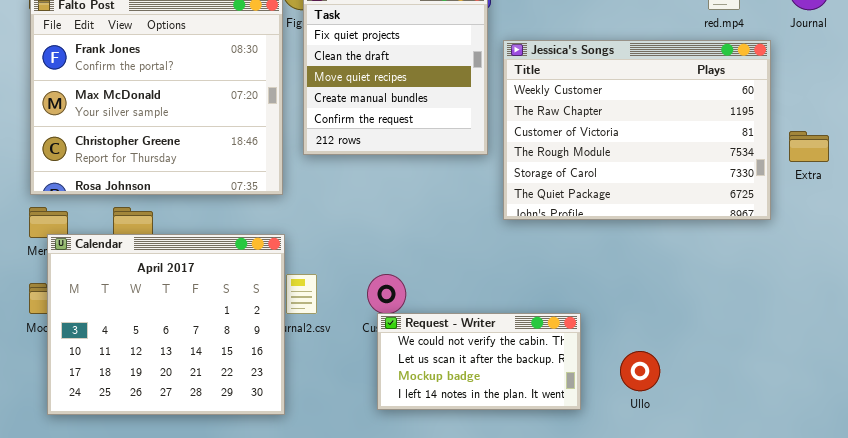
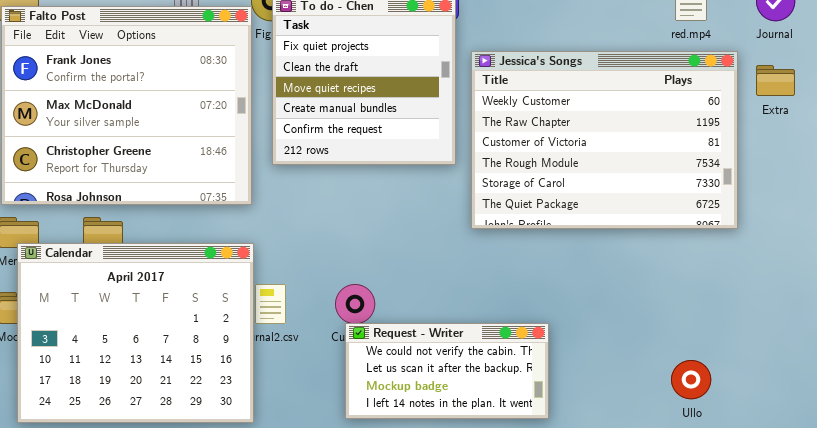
Extra: [789,131,829,162] -> [756,65,795,96], moved
Ullo: [620,351,660,391] -> [671,360,711,399], moved

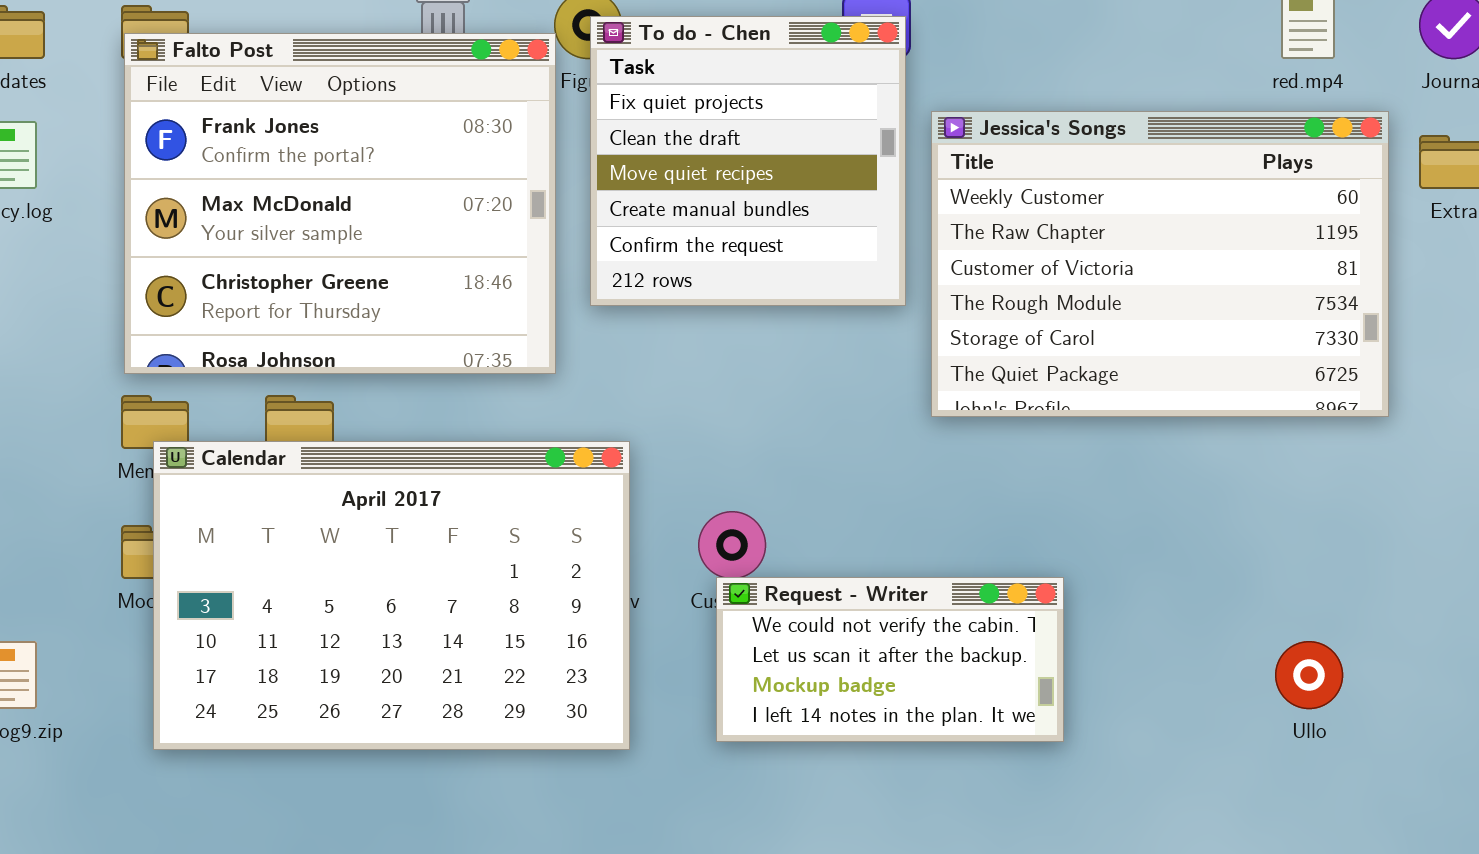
Calendar: [17,243,254,423] -> [153,441,630,750], resized

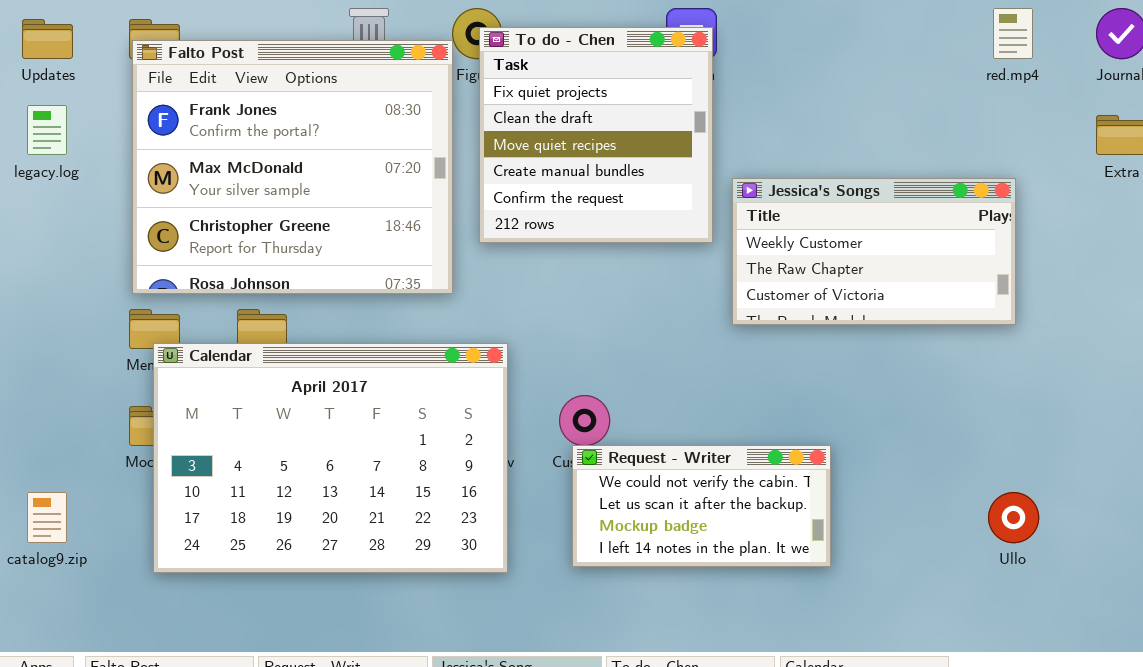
Jessica's Songs: [931,111,1389,417] -> [732,178,1016,325], resized

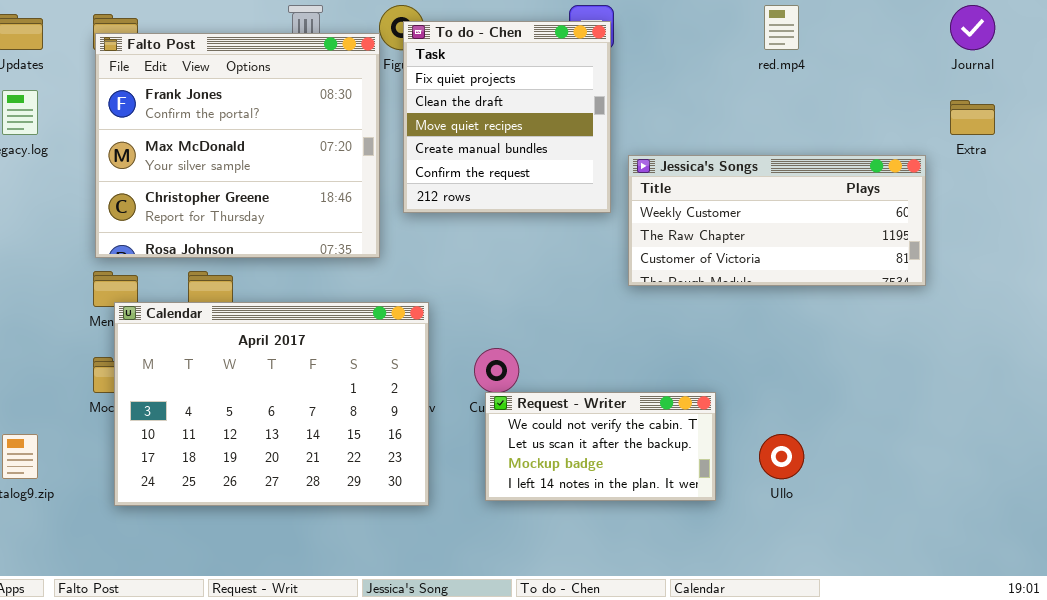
red.mp4: [993,8,1033,59] -> [764,5,799,50], moved
Jessica's Songs: [732,178,1016,325] -> [628,155,926,286], resized
Ullo: [988,492,1039,543] -> [759,434,804,479], moved

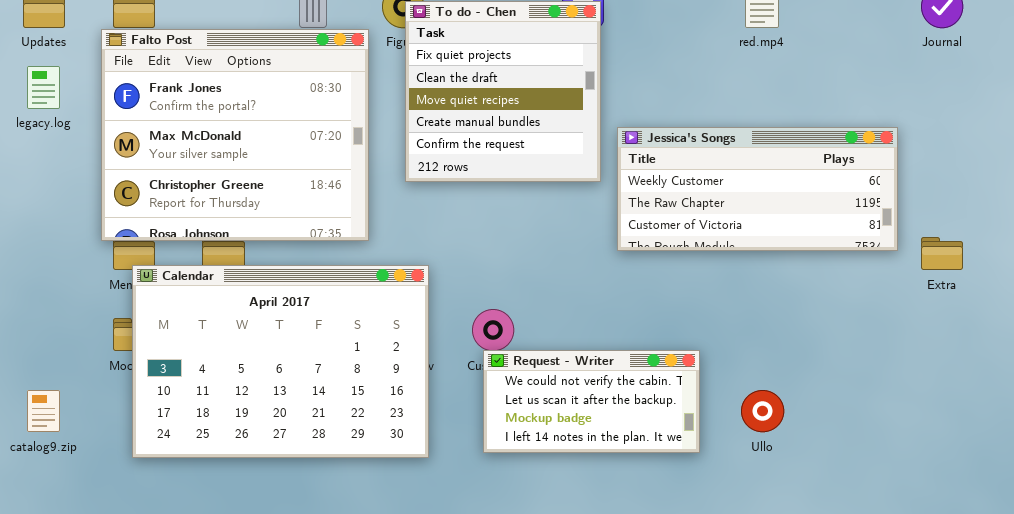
Falto Post: [95,33,380,258] -> [101,29,369,241], moved
Extra: [950,100,995,135] -> [921,237,963,270], moved

